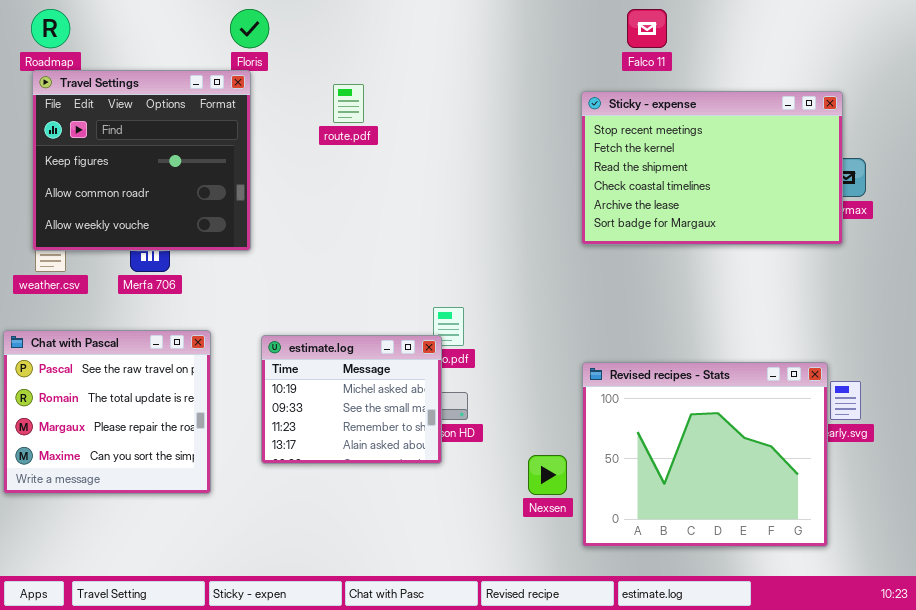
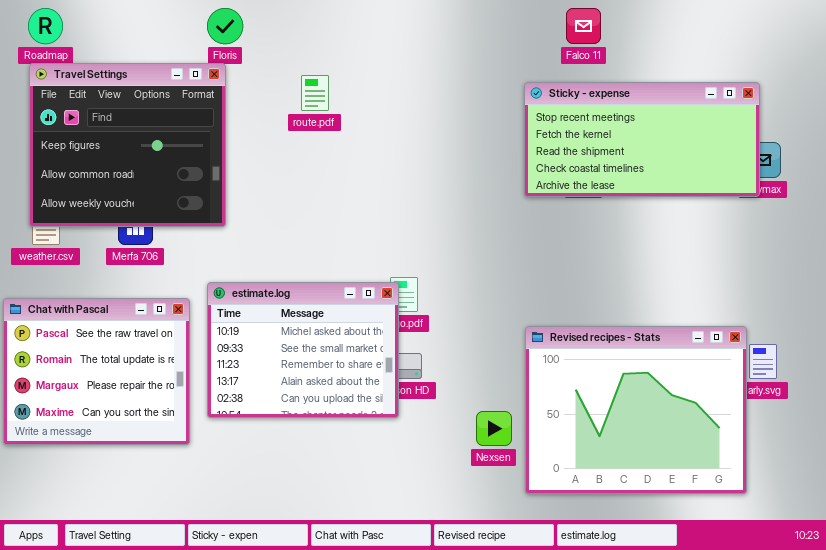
Sticky - expense: [581,91,843,245] -> [524,82,760,197], resized
estimate.log: [261,335,442,464] -> [207,282,399,418], resized

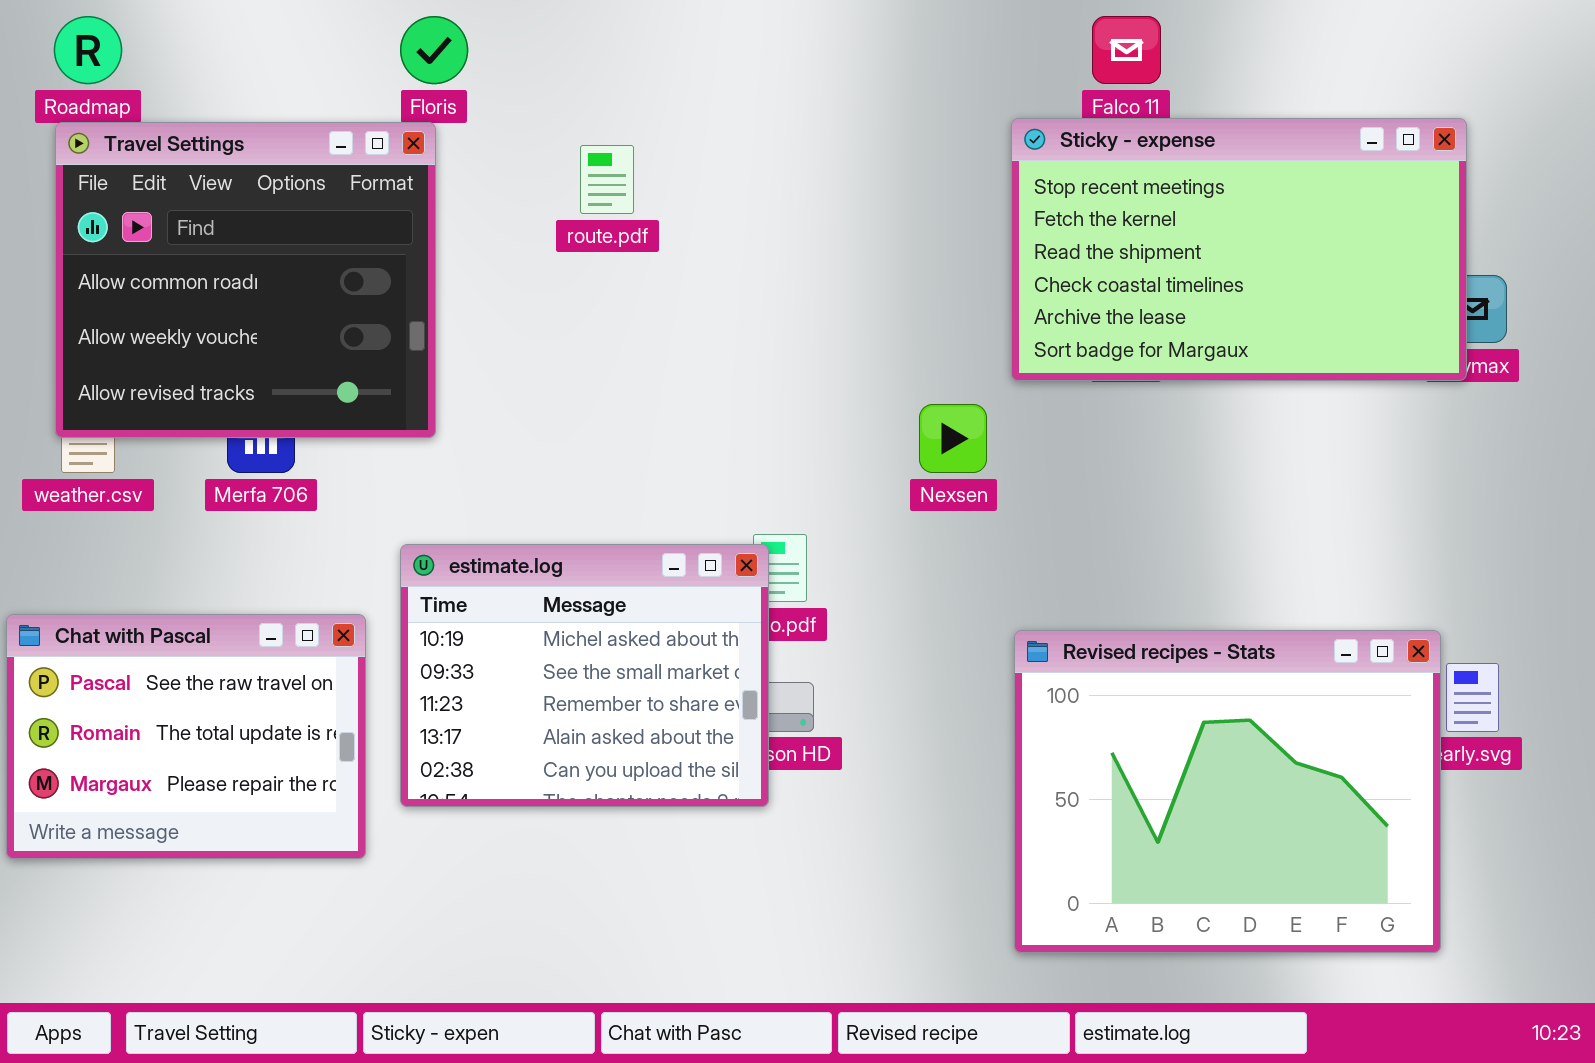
Travel Settings: [29,63,226,227] -> [55,122,436,438], scrolled down 1 row
Sticky - expense: [524,82,760,197] -> [1011,118,1467,381], resized
Chat with Pascal: [3,298,190,445] -> [6,614,366,859], resized
Nexsen: [476,411,512,446] -> [919,404,987,473], moved

